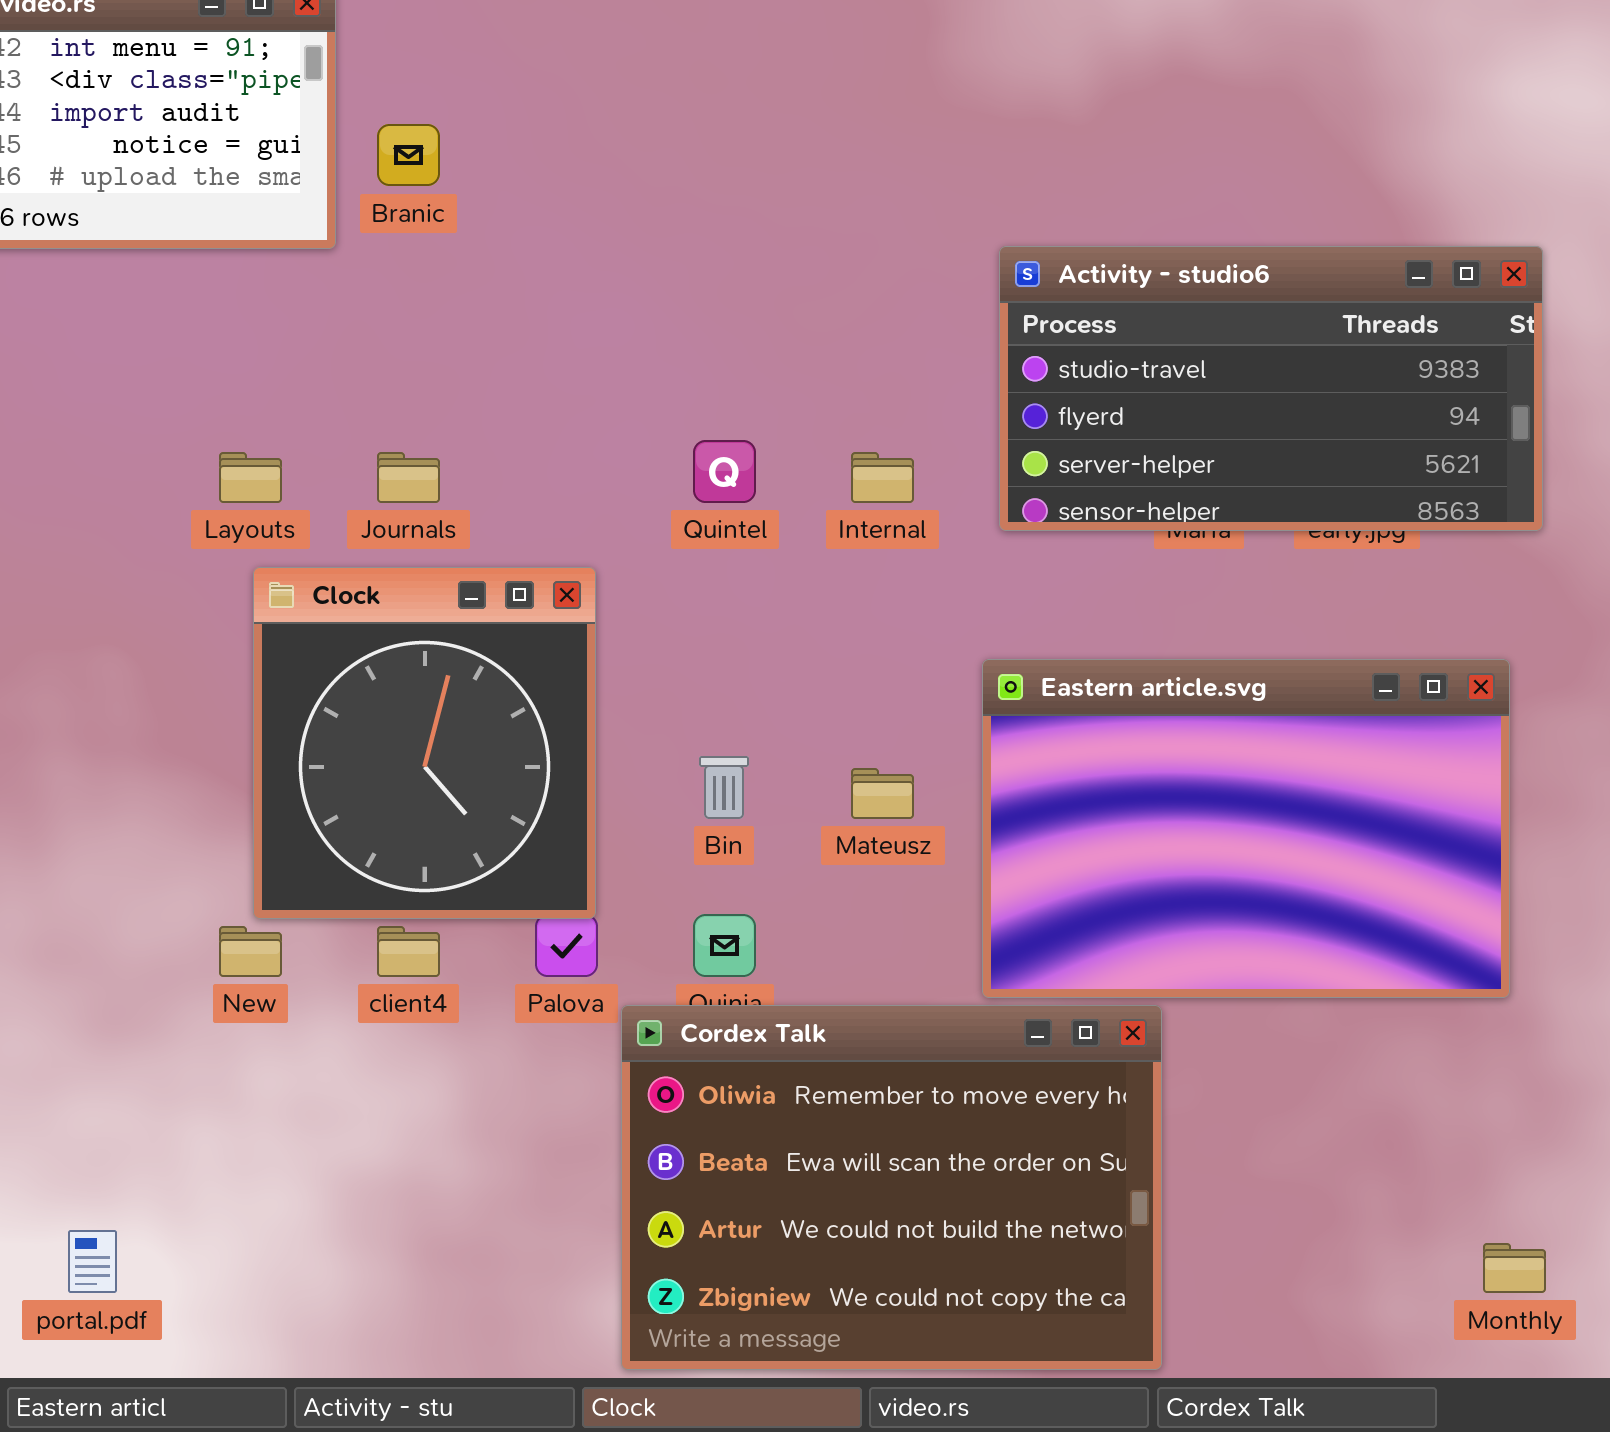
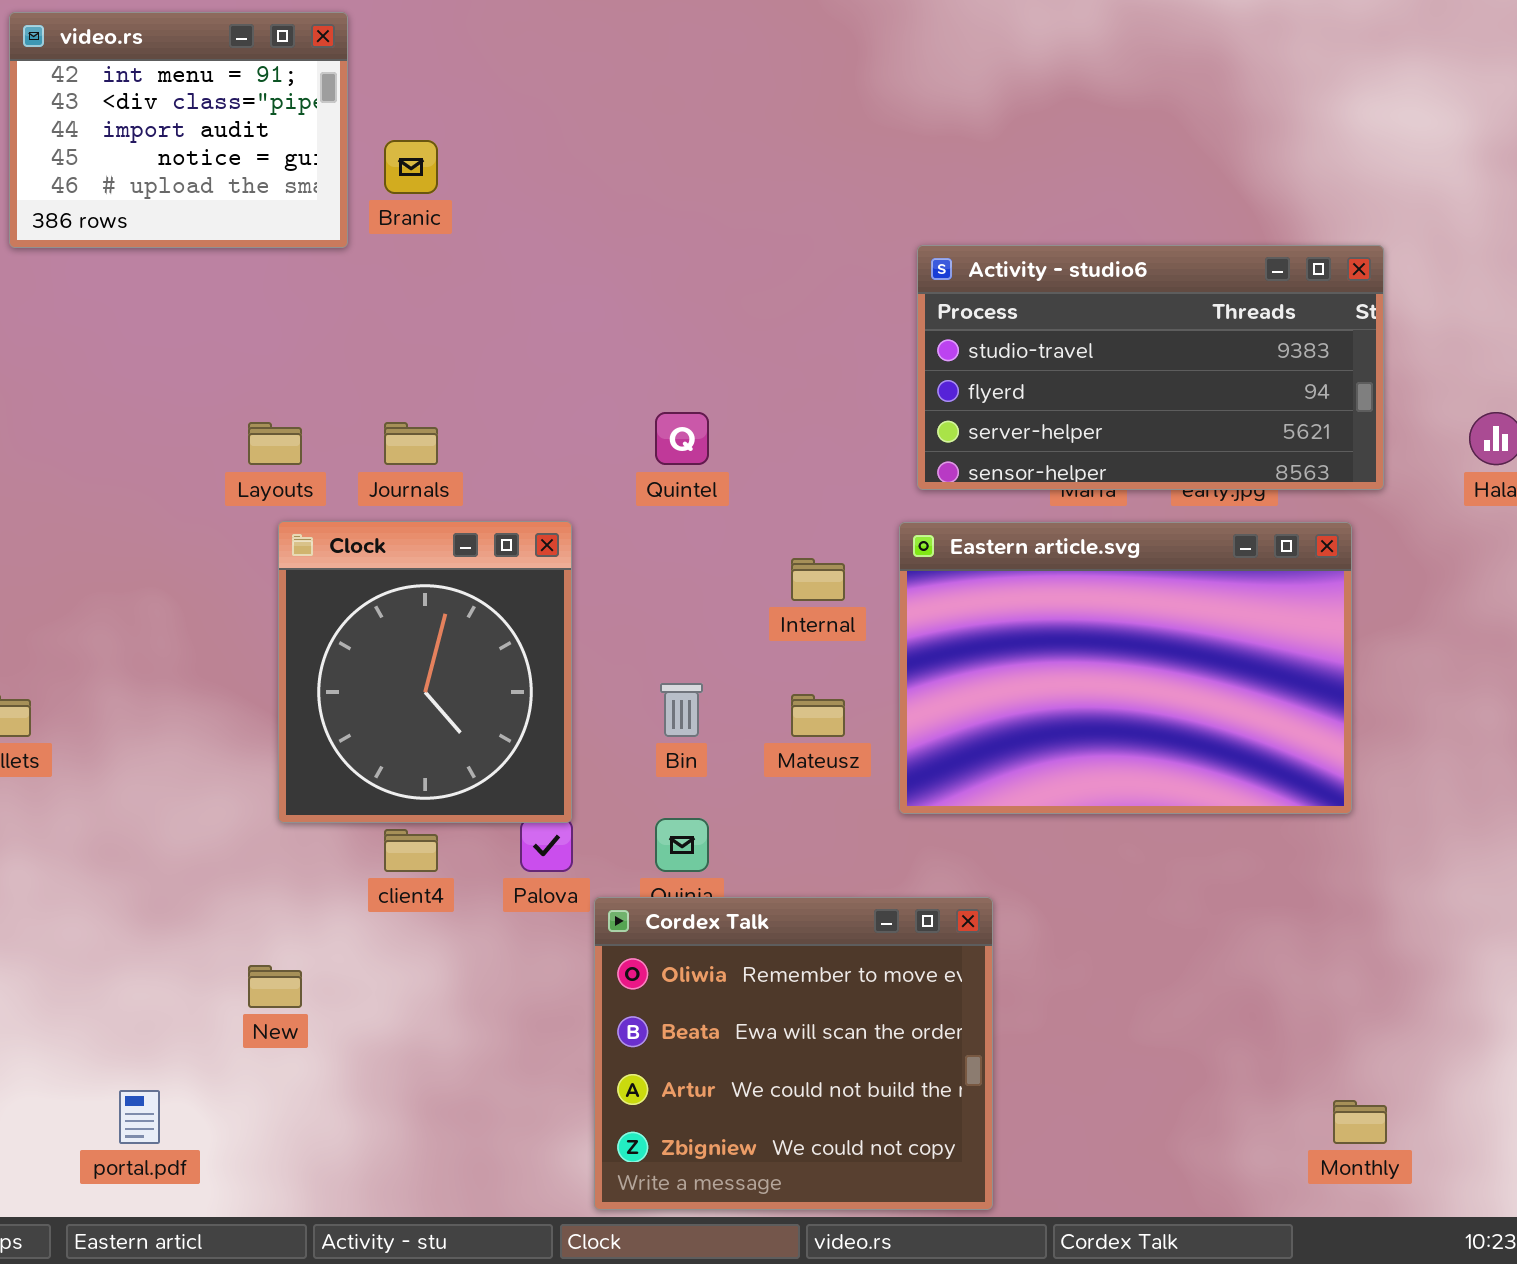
Internal: [851,452,914,503] -> [791,558,845,601], moved
Eastern article.svg: [982,659,1510,998] -> [899,522,1352,814], moved
New: [219,926,282,977] -> [248,965,302,1008], moved
Cordex Talk: [621,1005,1162,1370] -> [594,897,993,1210], resized

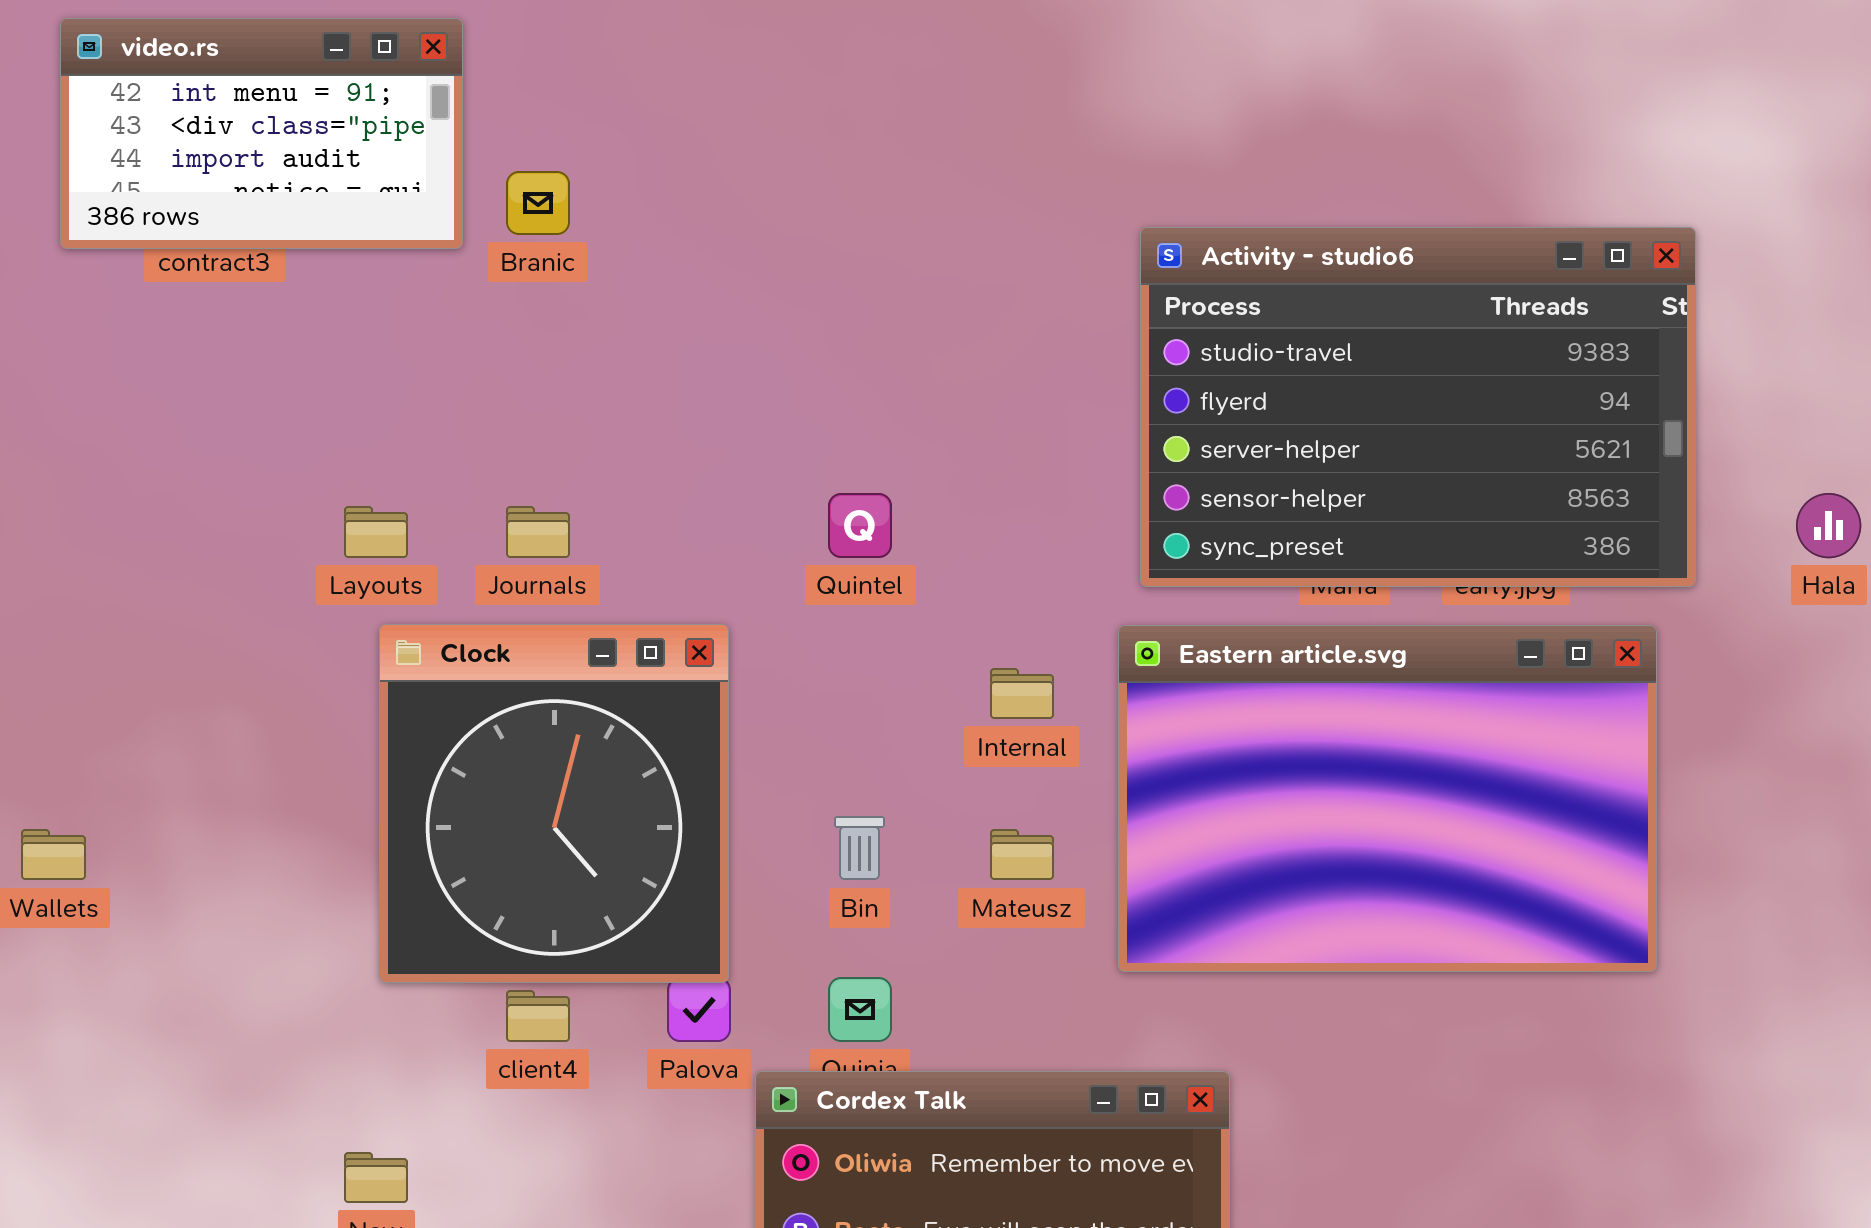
video.rs: [9,12,348,248] -> [60,18,463,249], resized
Activity - studio6: [917,245,1384,490] -> [1140,227,1696,587], resized

